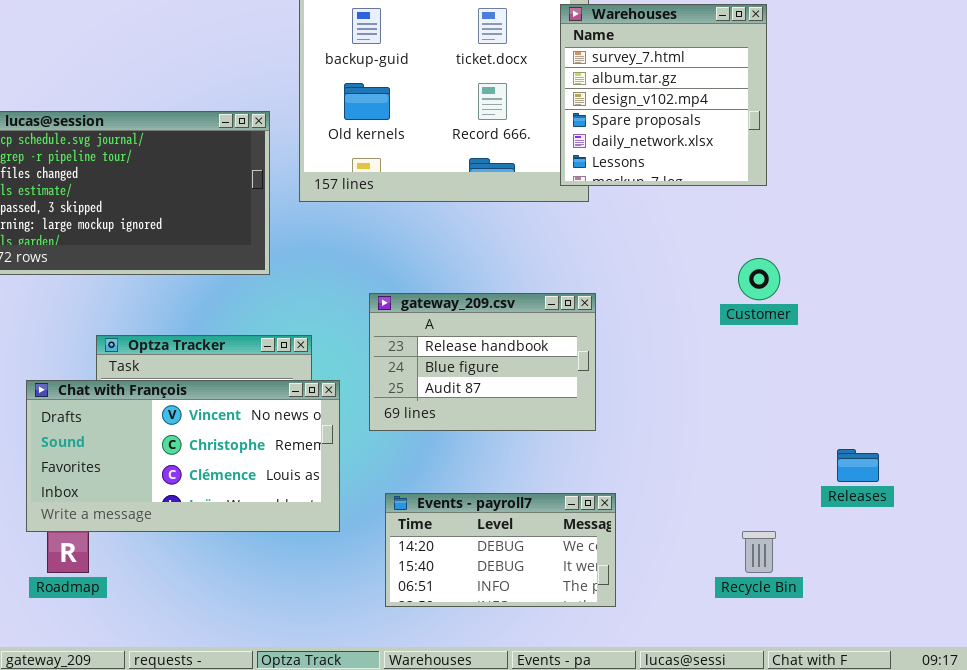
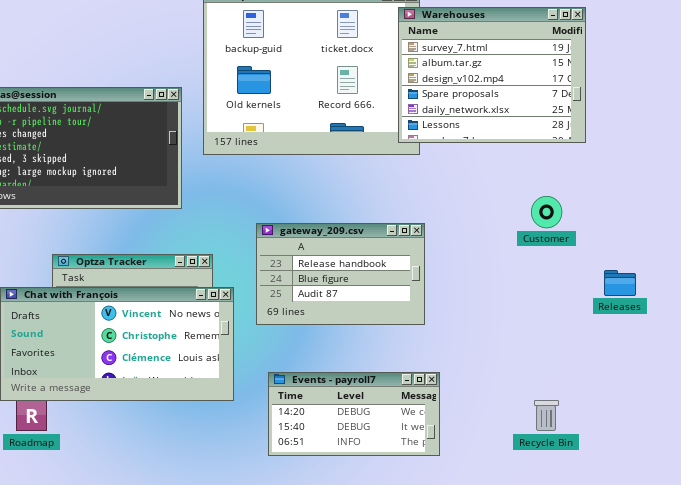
Warehouses: [560,4,767,186] -> [398,7,586,143], resized
Releases: [837,449,879,482] -> [604,270,636,296], moved

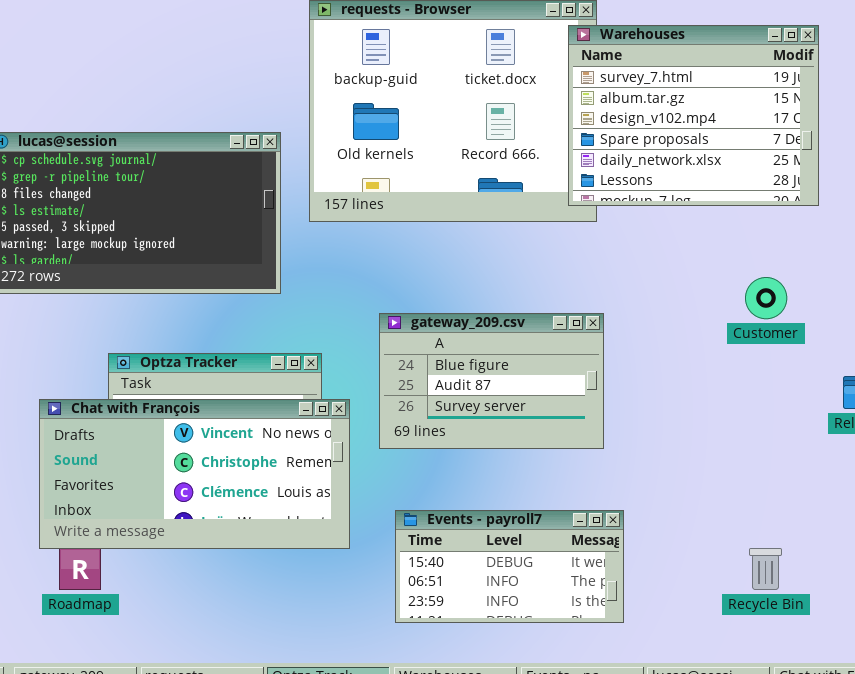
gateway_209.csv: [256,223,425,325] -> [379,313,604,449], scrolled down 1 row
Events - payroll7: [268,372,440,456] -> [395,510,624,623], scrolled down 1 row

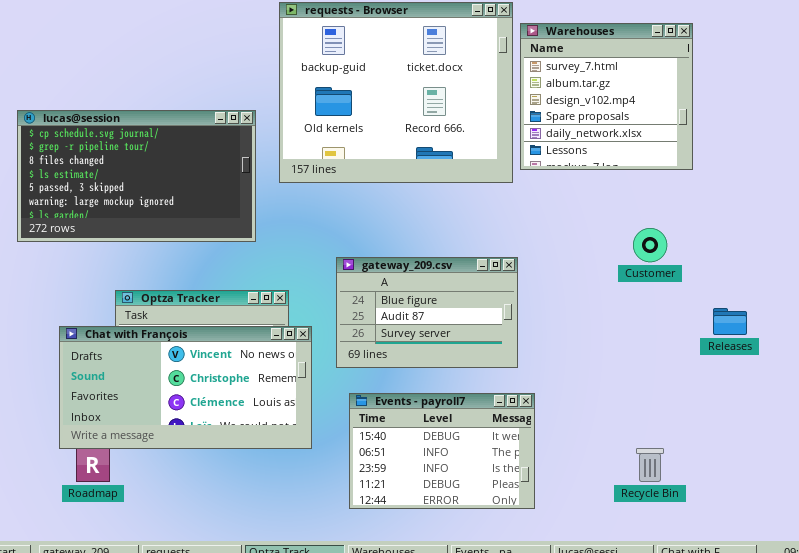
Warehouses: [568,25,819,206] -> [520,23,693,170], resized
Events - payroll7: [395,510,624,623] -> [349,393,535,509], resized

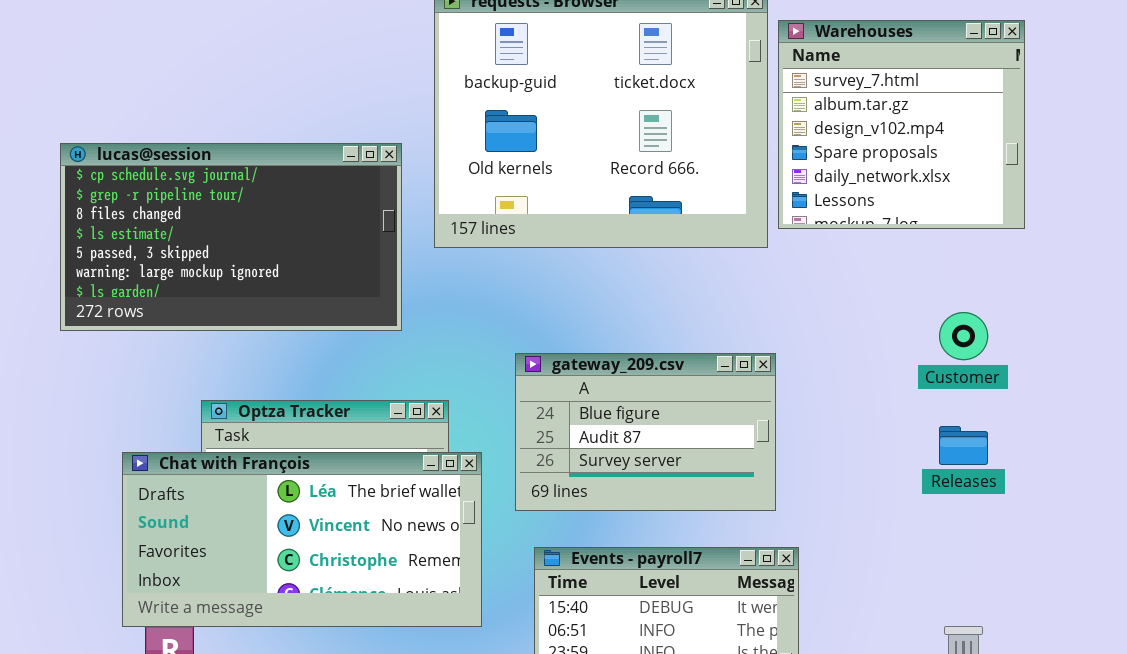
Releases: [713,308,747,335] -> [939,426,988,465], moved
Chat with François: [59,326,312,449] -> [122,452,482,627], scrolled up 1 row

